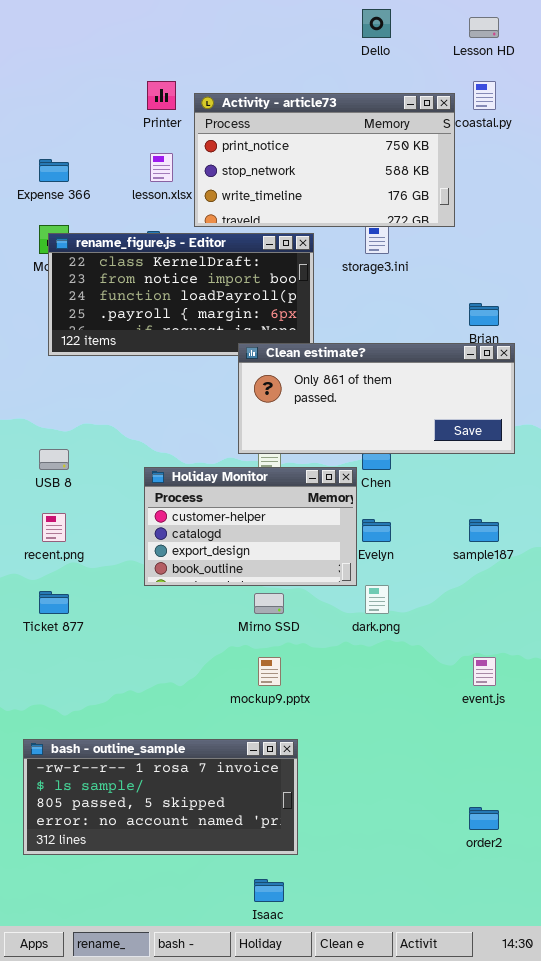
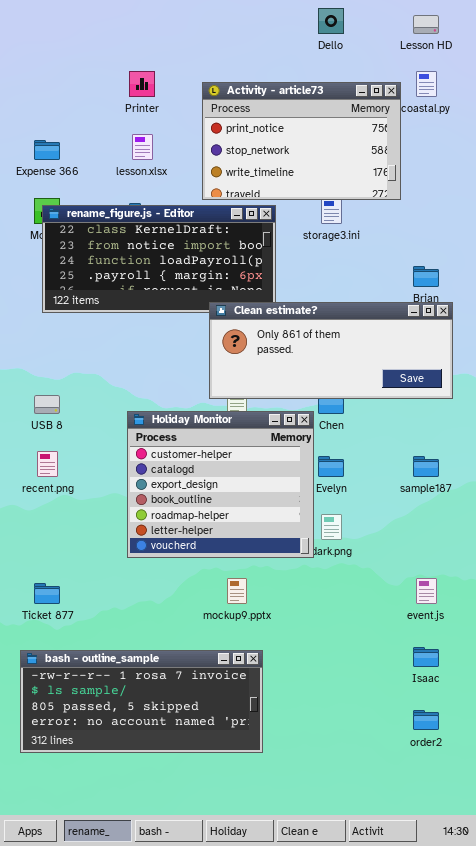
Activity - article73: [194,93,455,227] -> [202,82,401,200], resized
Holiday Monitor: [144,467,357,586] -> [127,411,314,558], resized
Ticket 877: [39,591,69,614] -> [34,583,60,604], moved
Isaac: [254,879,284,902] -> [413,647,439,667], moved

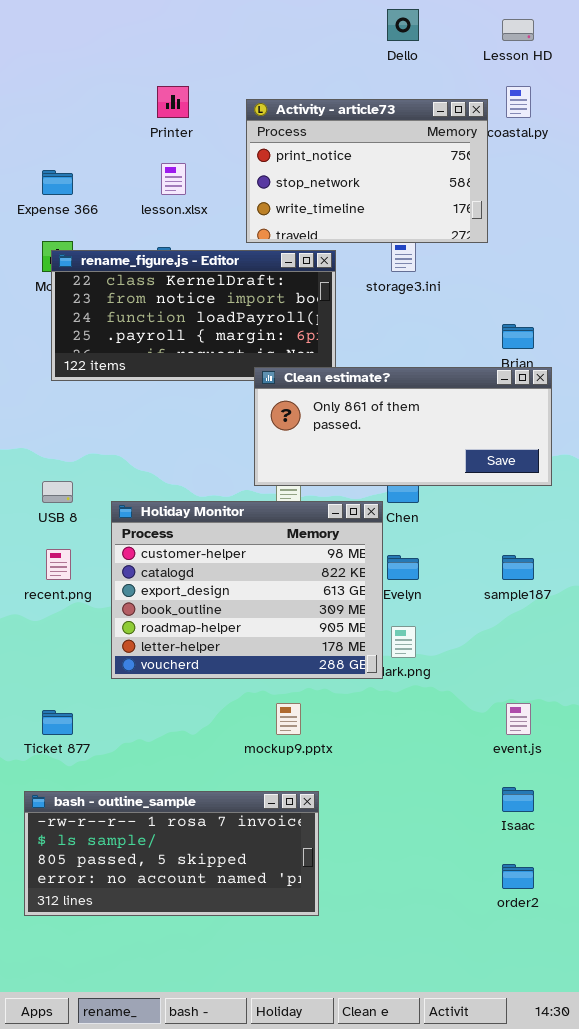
Holiday Monitor: [127,411,314,558] -> [111,501,383,679], resized

